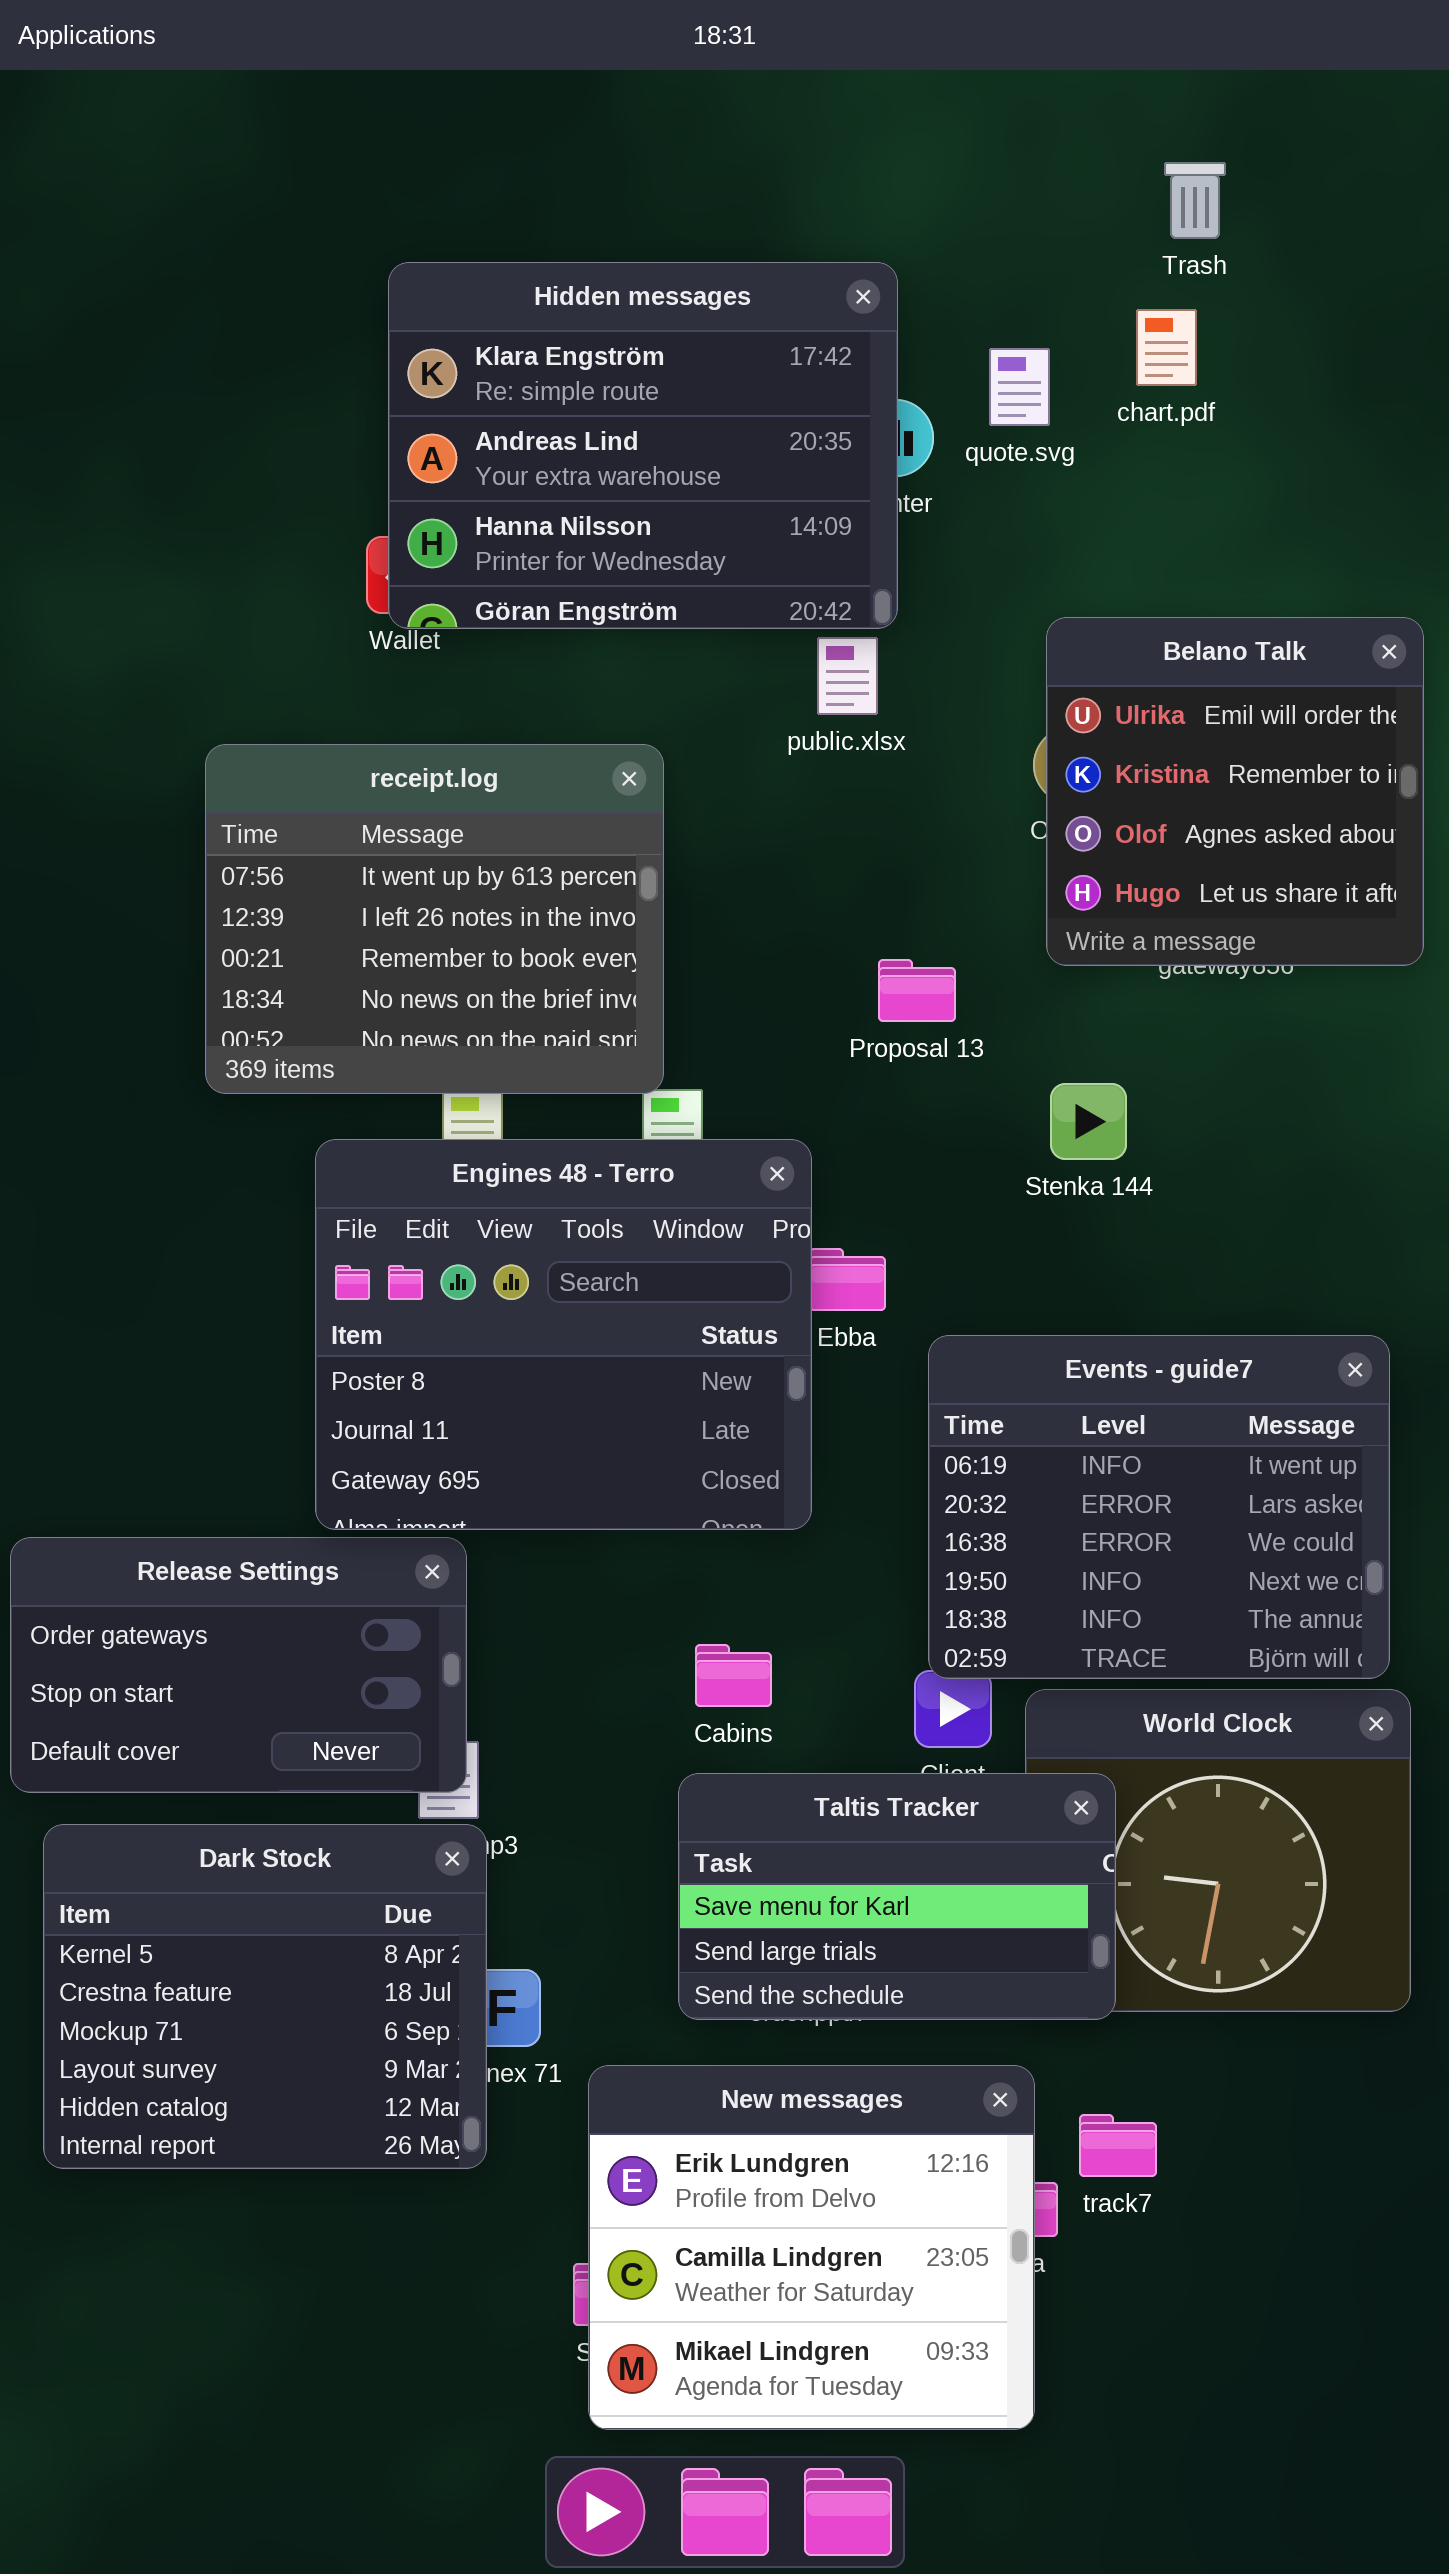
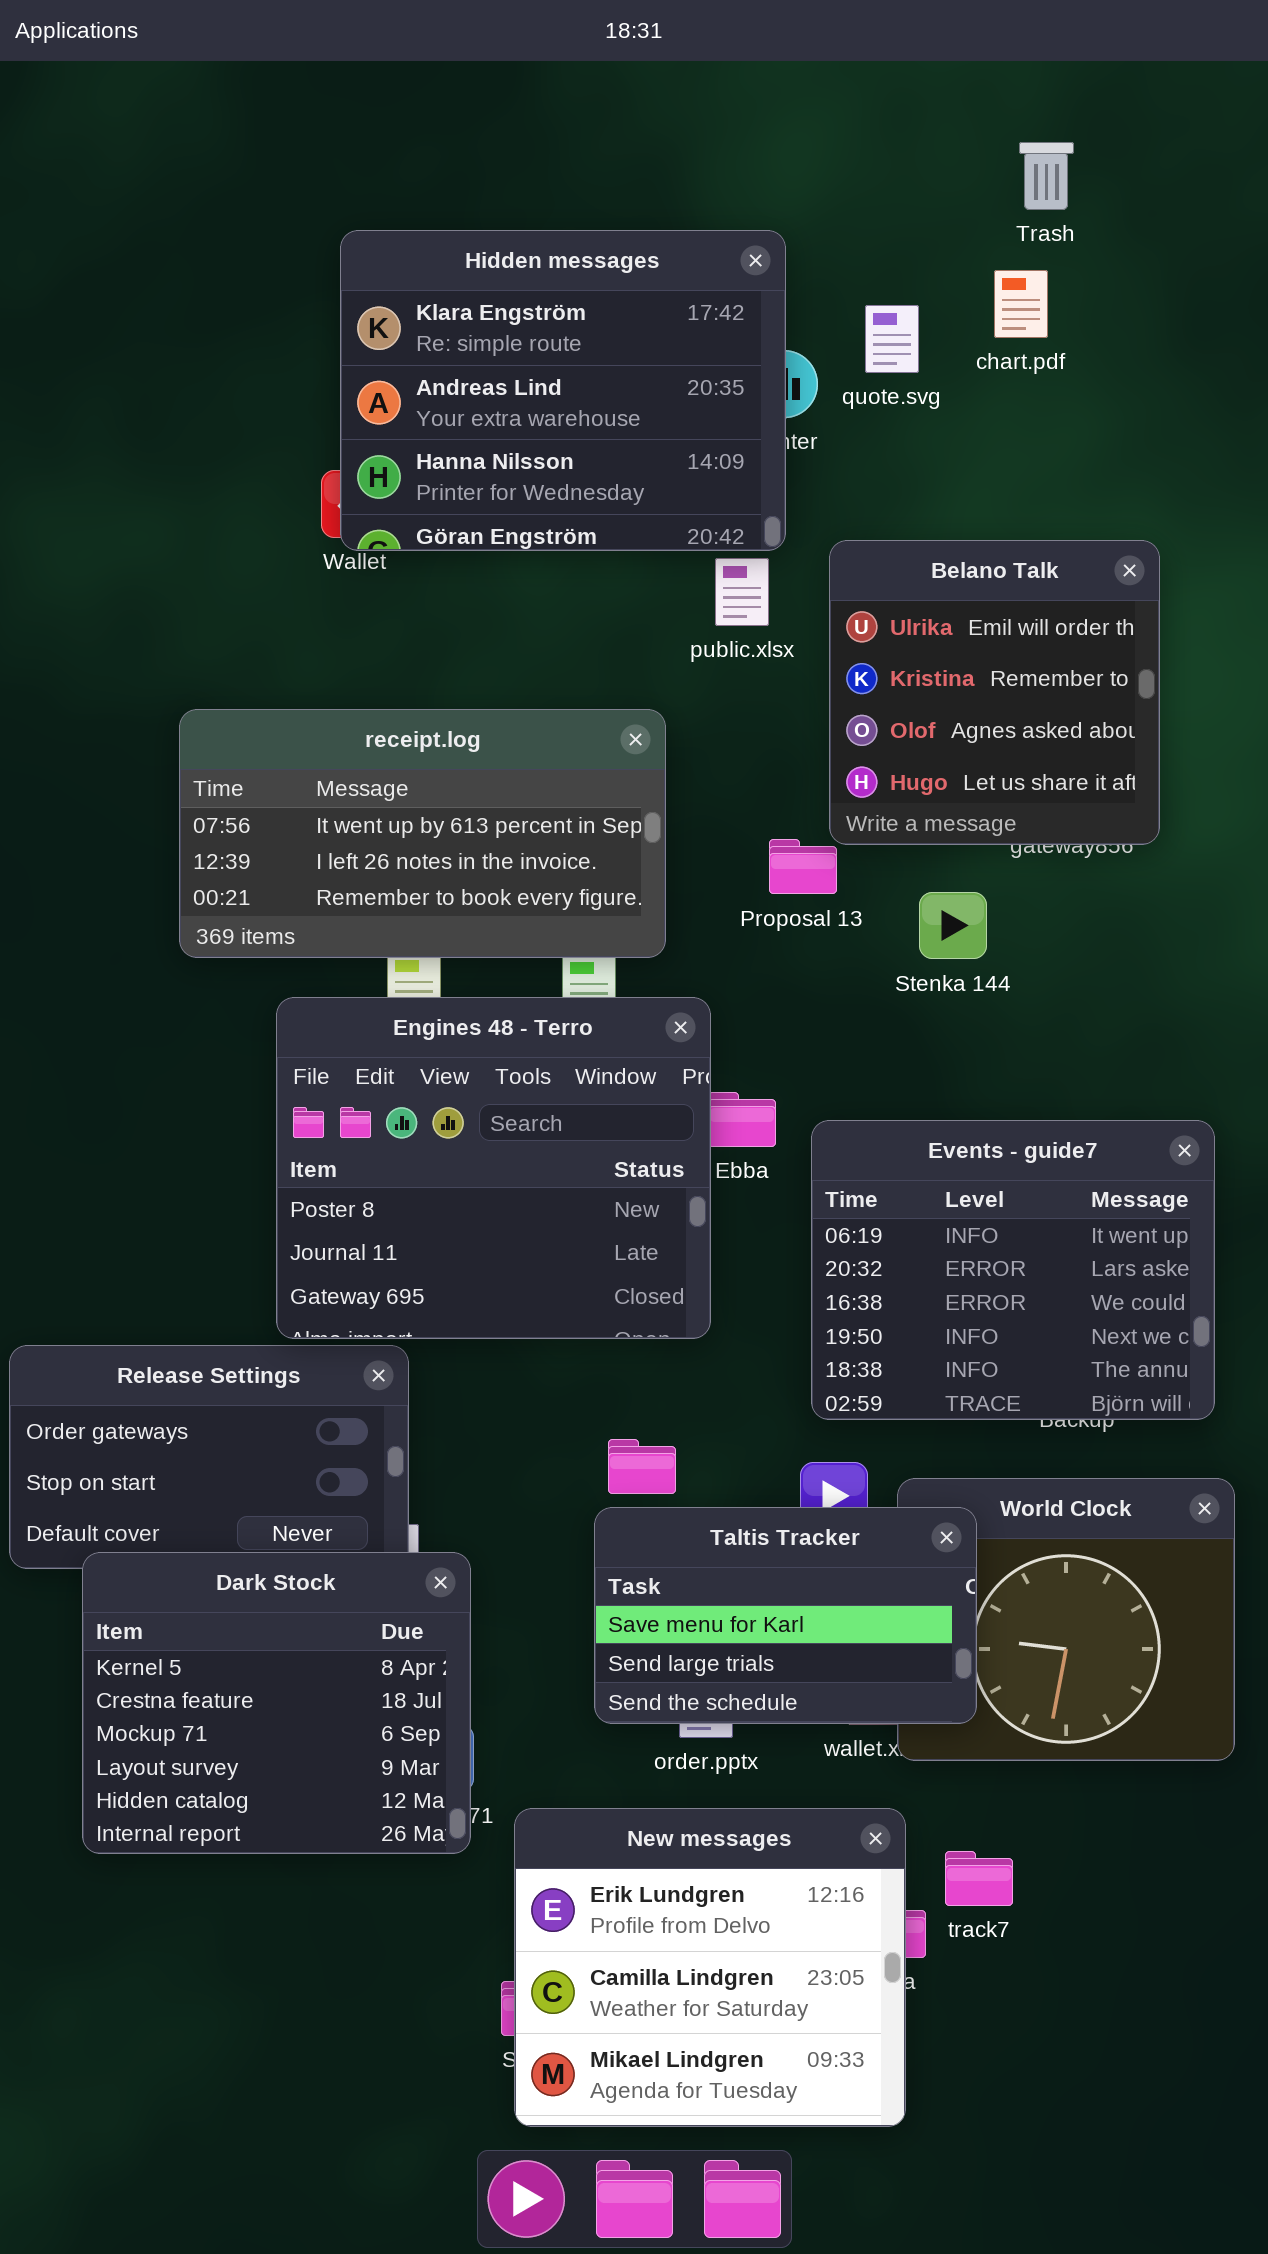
Belano Talk: [1046,617,1424,966] -> [829,540,1160,845], moved
receipt.log: [205,744,664,1094] -> [179,709,666,958], resized
Stenka 144: [1050,1083,1127,1160] -> [919,892,987,959], moved
Events - guide7: [928,1335,1390,1679] -> [811,1120,1215,1420], moved
Taltis Tracker: [678,1773,1116,2020] -> [594,1507,977,1724], moved
Dark Stock: [43,1824,487,2169] -> [82,1552,471,1854], moved

